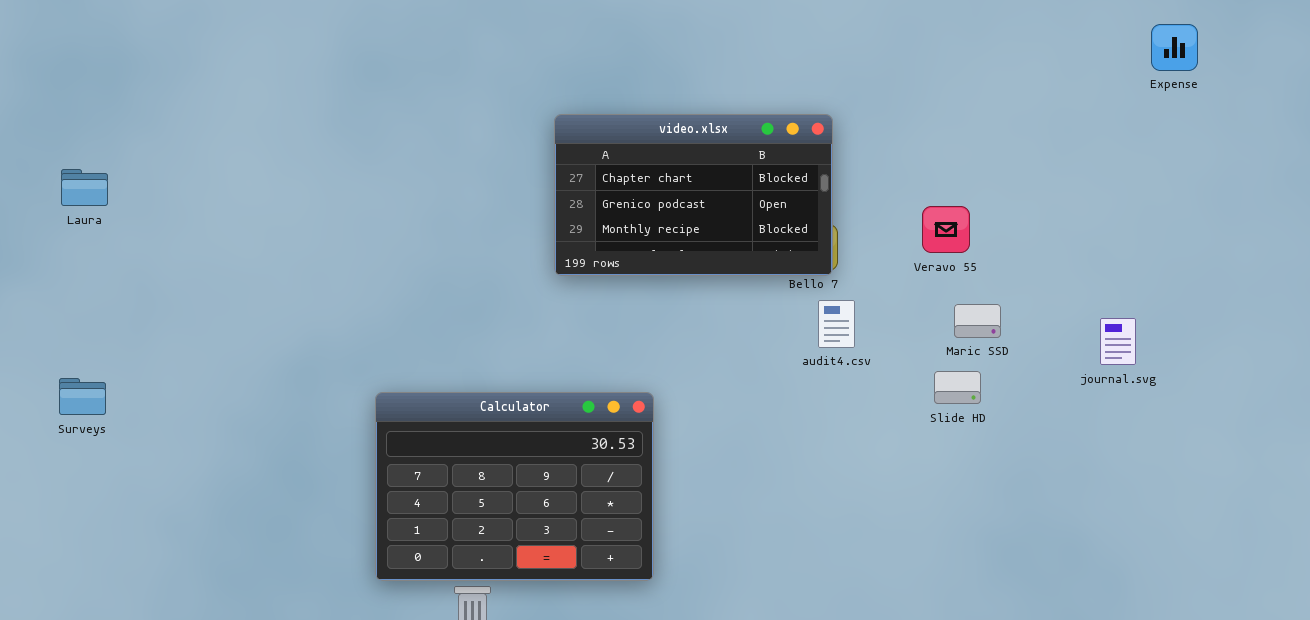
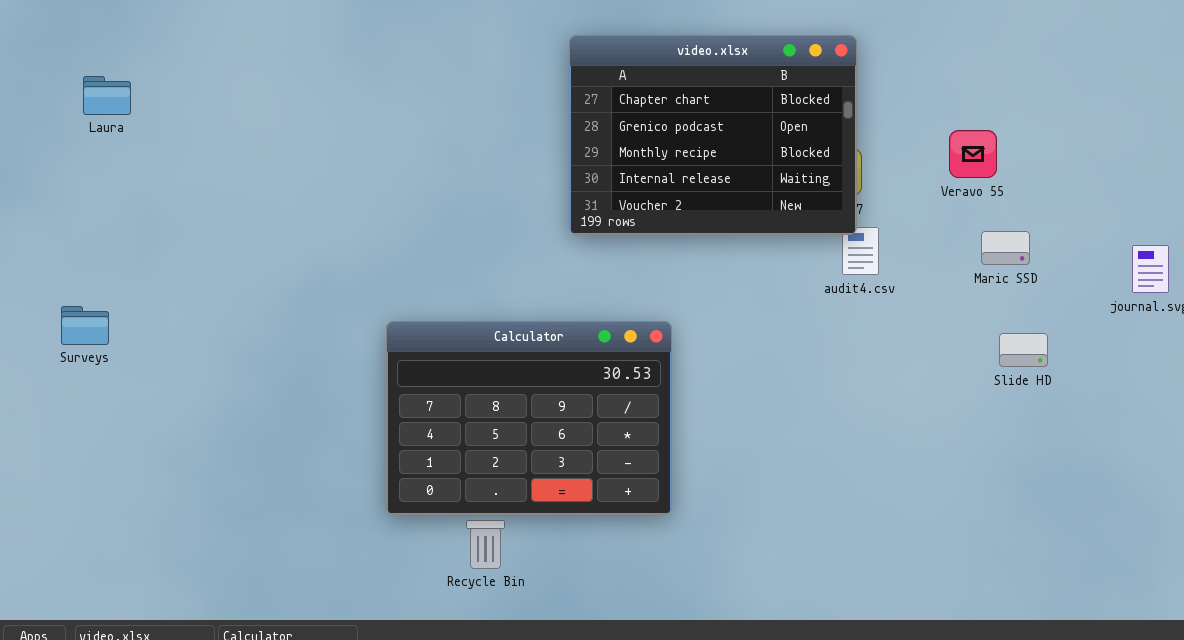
video.xlsx: [554,114,833,276] -> [569,35,857,235], resized
Laura: [61,169,108,206] -> [83,76,131,115], moved
Slide HD: [934,371,981,404] -> [999,333,1048,367], moved

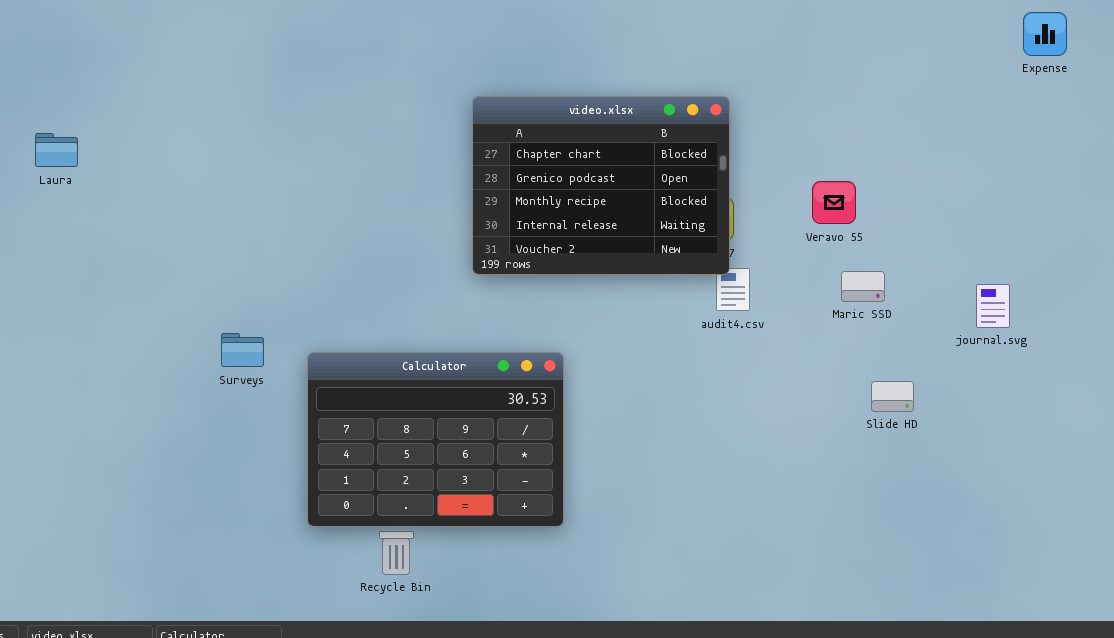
Surveys: [61,306,109,345] -> [221,333,264,367], moved
Slide HD: [999,333,1048,367] -> [871,381,914,412], moved

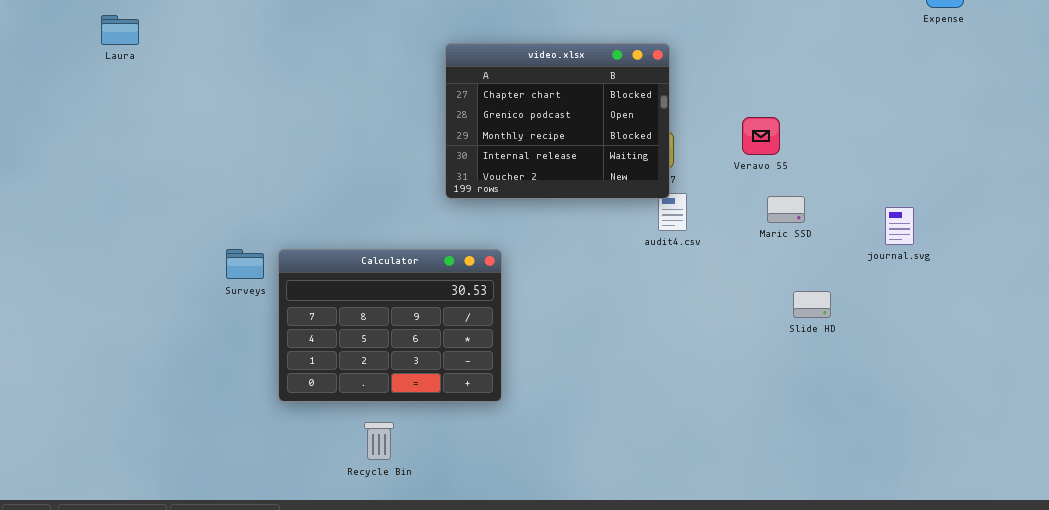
Laura: [35,133,78,167] -> [101,15,139,45], moved
Calculator: [307,352,564,527] -> [278,249,502,402], moved

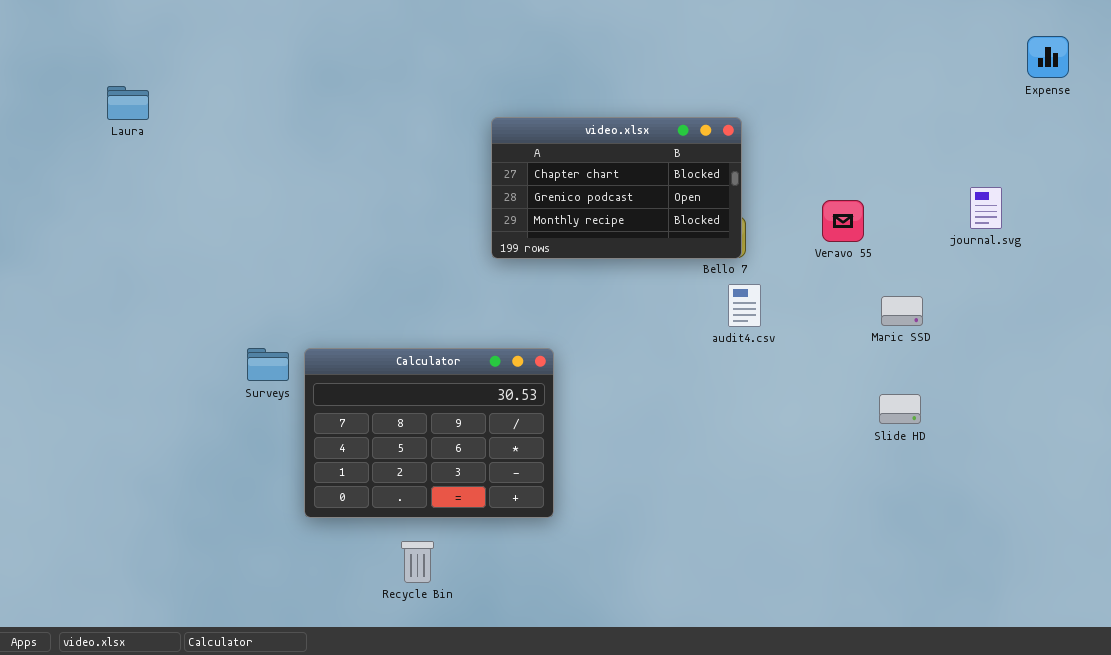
video.xlsx: [445,43,670,199] -> [491,117,742,259], resized
Maric SSD: [767,196,805,223] -> [881,296,923,326], moved
journal.svg: [885,207,914,245] -> [970,187,1002,229], moved

